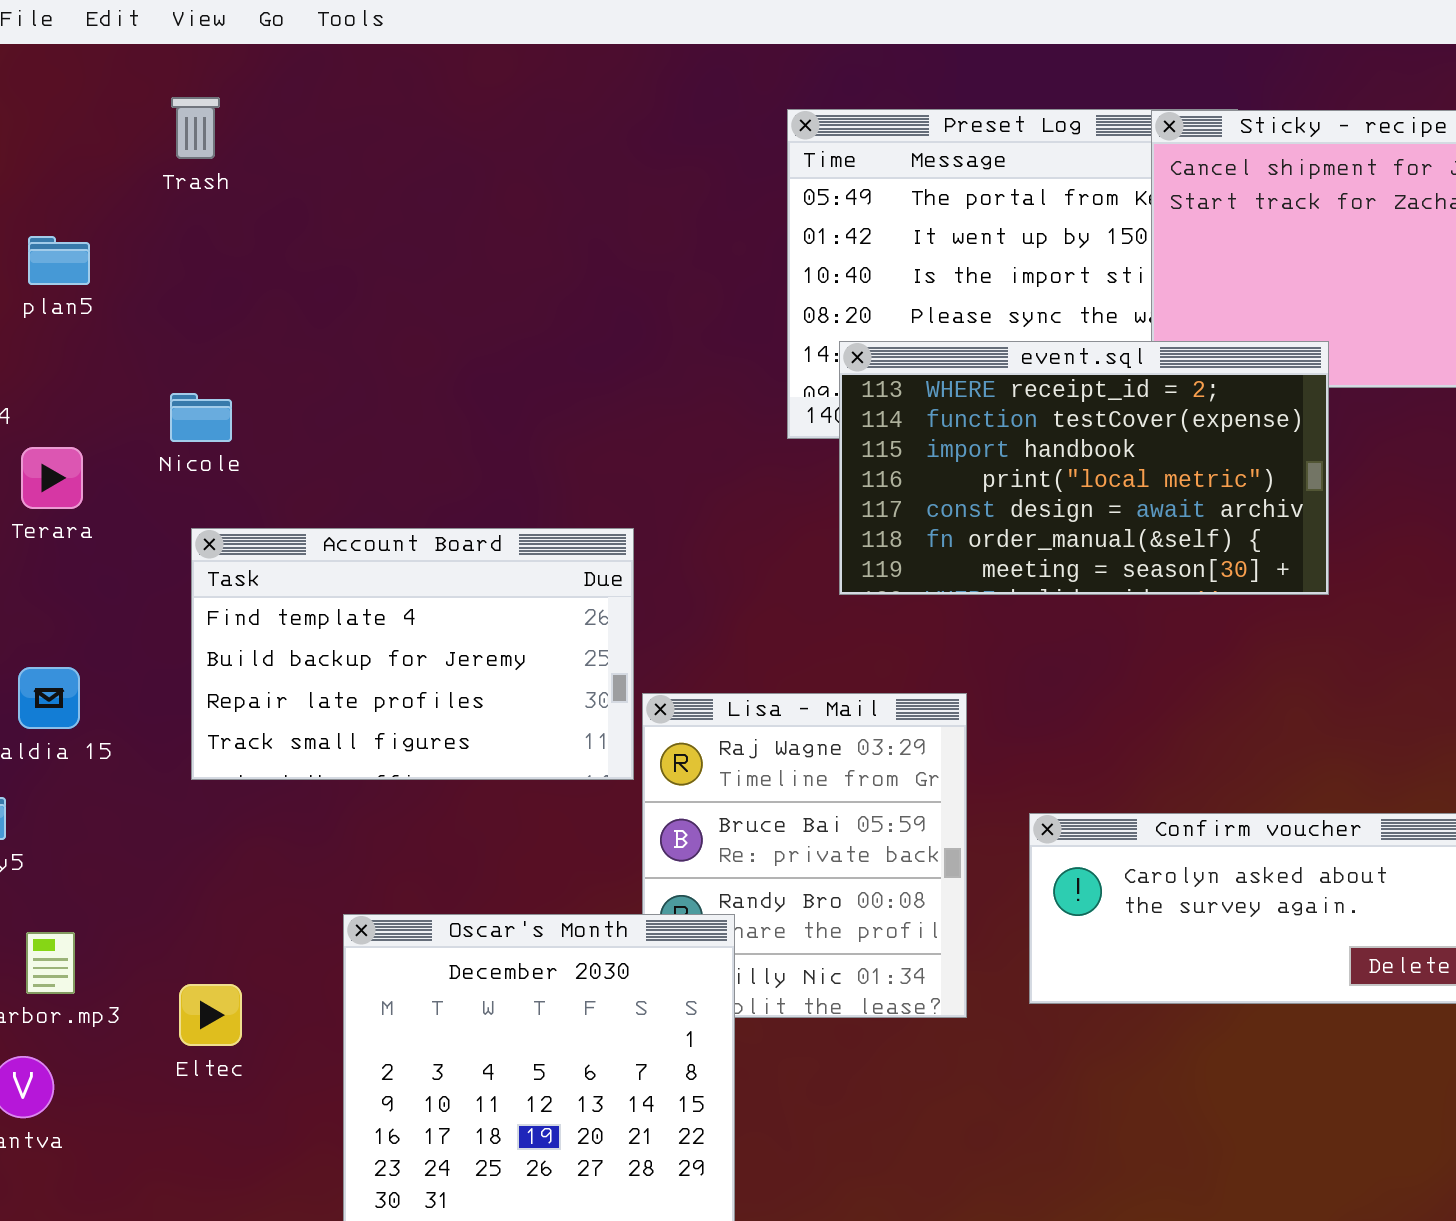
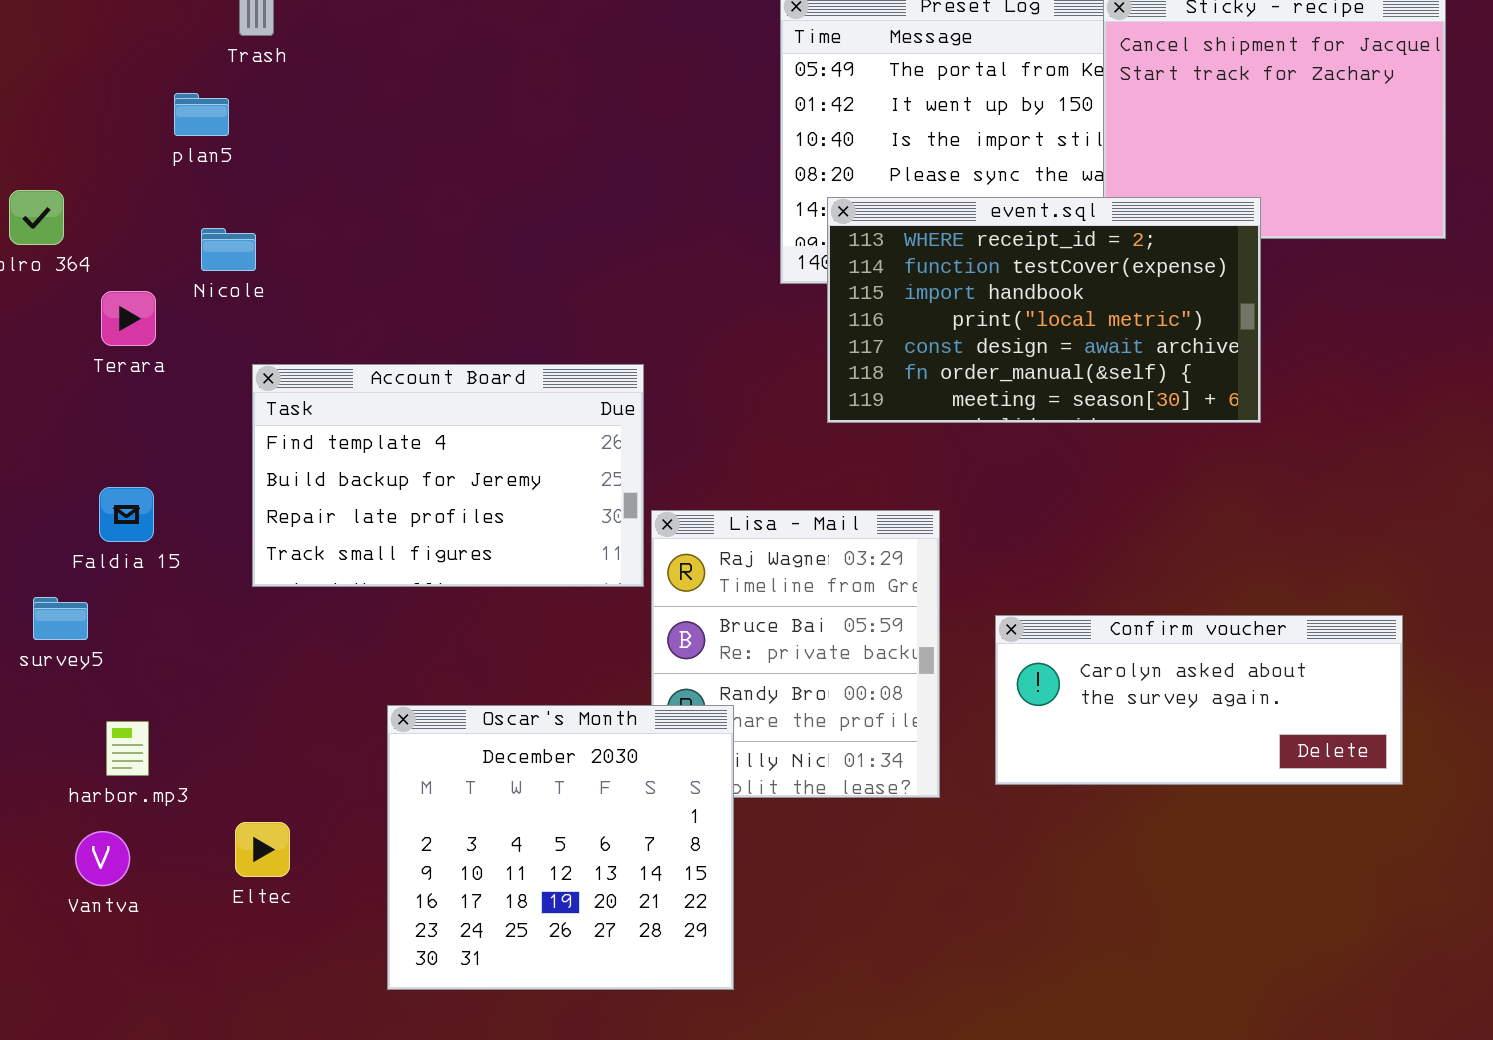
plan5: [28,236,90,285] -> [174,93,229,136], moved
Nicole: [170,393,232,442] -> [201,228,256,271], moved
Eltec: [179,984,242,1046] -> [235,822,290,877], moved

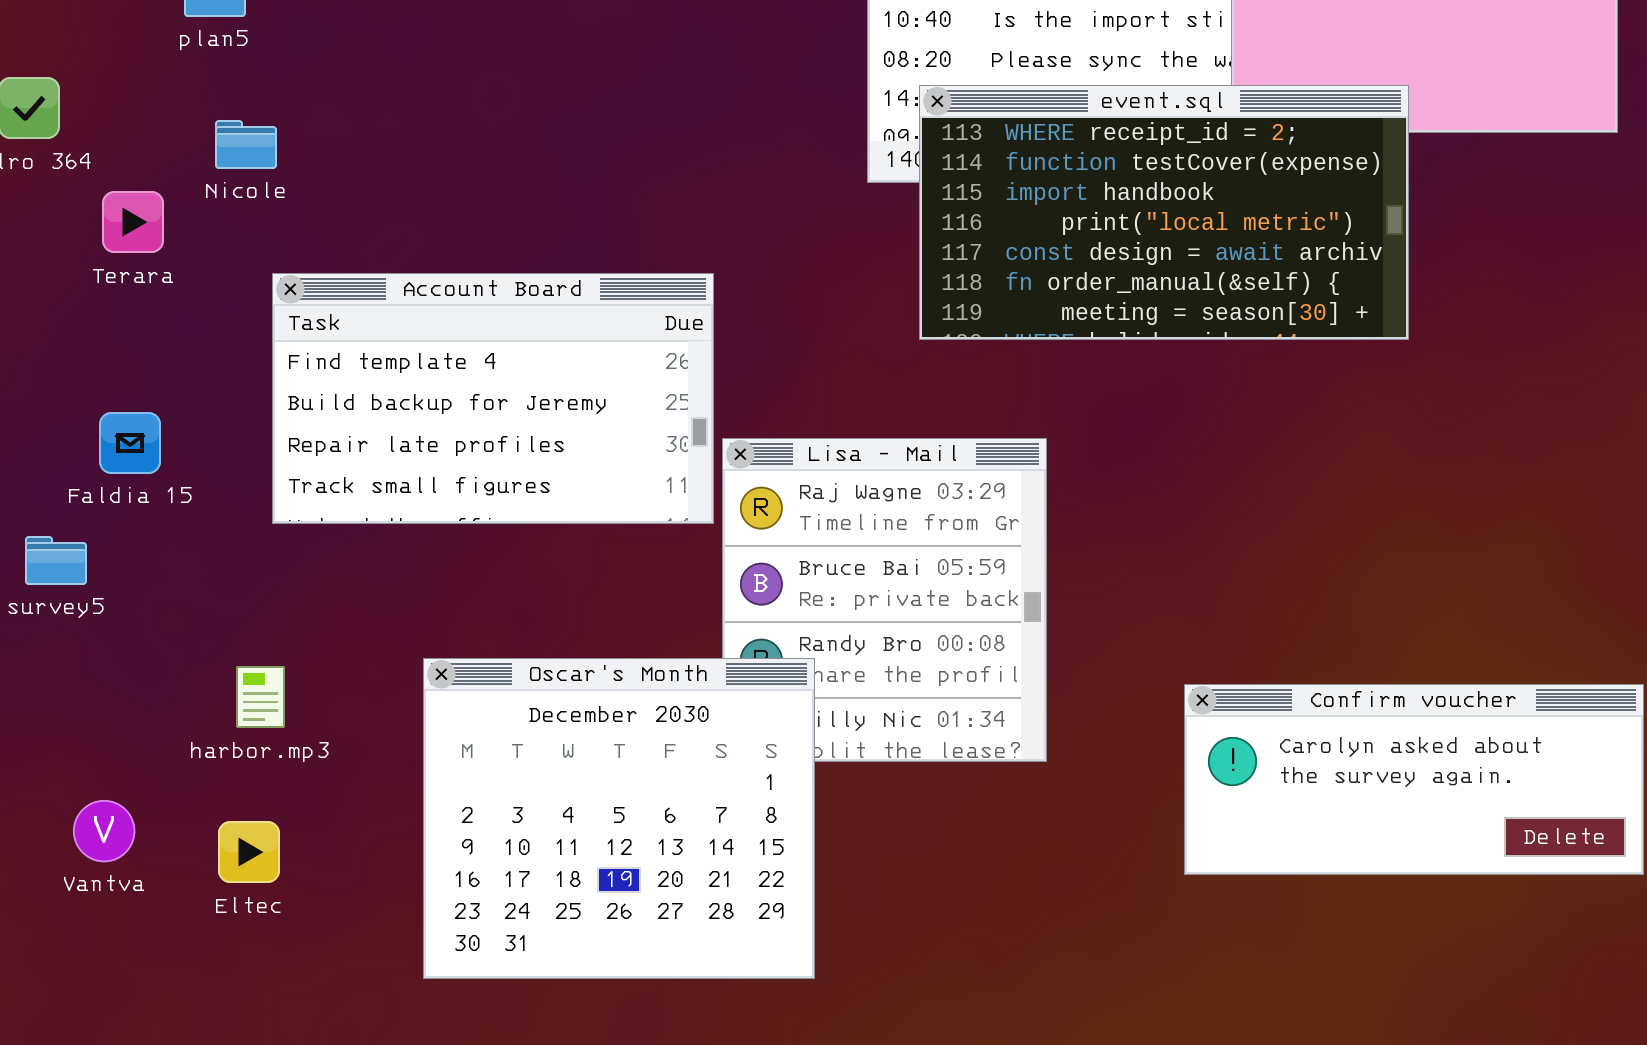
Confirm voucher: [995,615,1403,785] -> [1184,684,1644,875], moved
harbor.mp3: [106,721,149,776] -> [236,666,285,728], moved
Eltec: [235,822,290,877] -> [218,821,280,883], moved

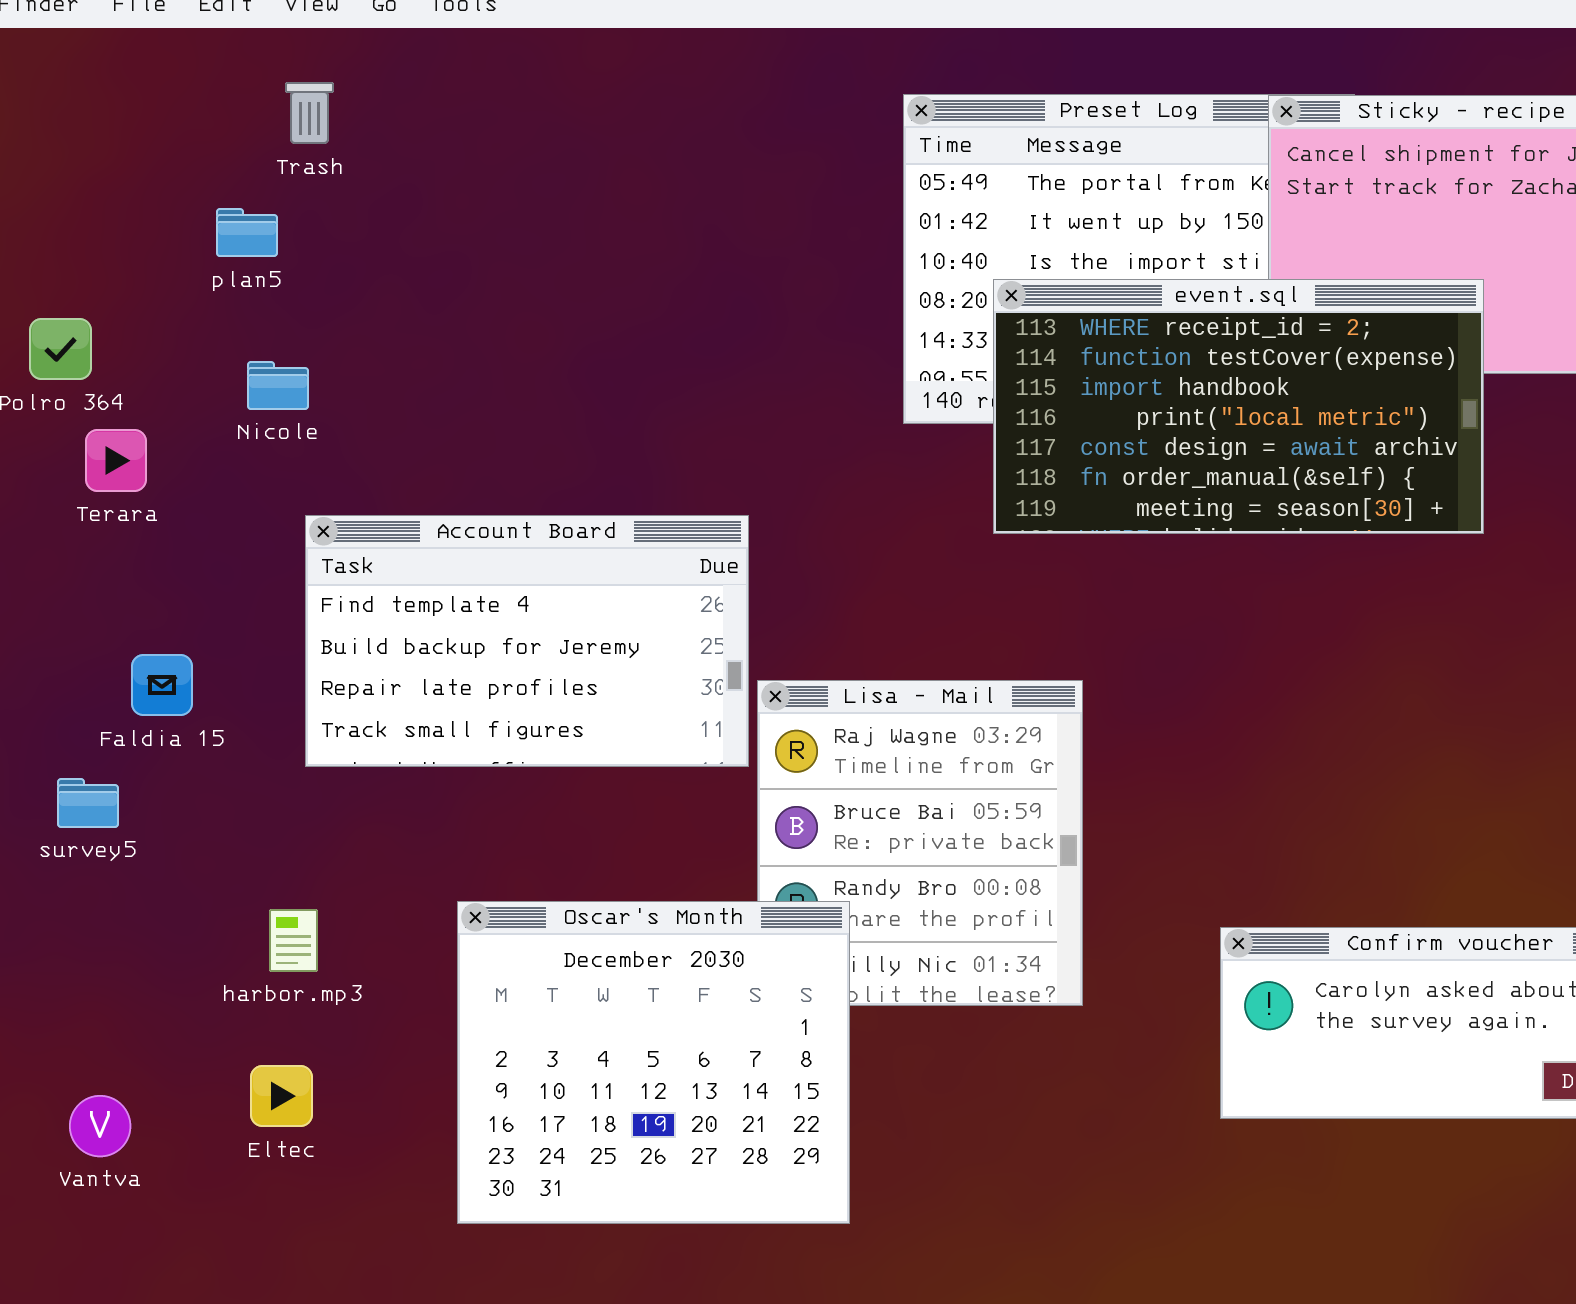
event.sql: [919,85,1409,340] -> [993,279,1484,534], moved
Terara: [102,191,164,253] -> [85,429,147,492], moved
Vantva: [73,800,135,862] -> [69,1095,131,1157], moved

